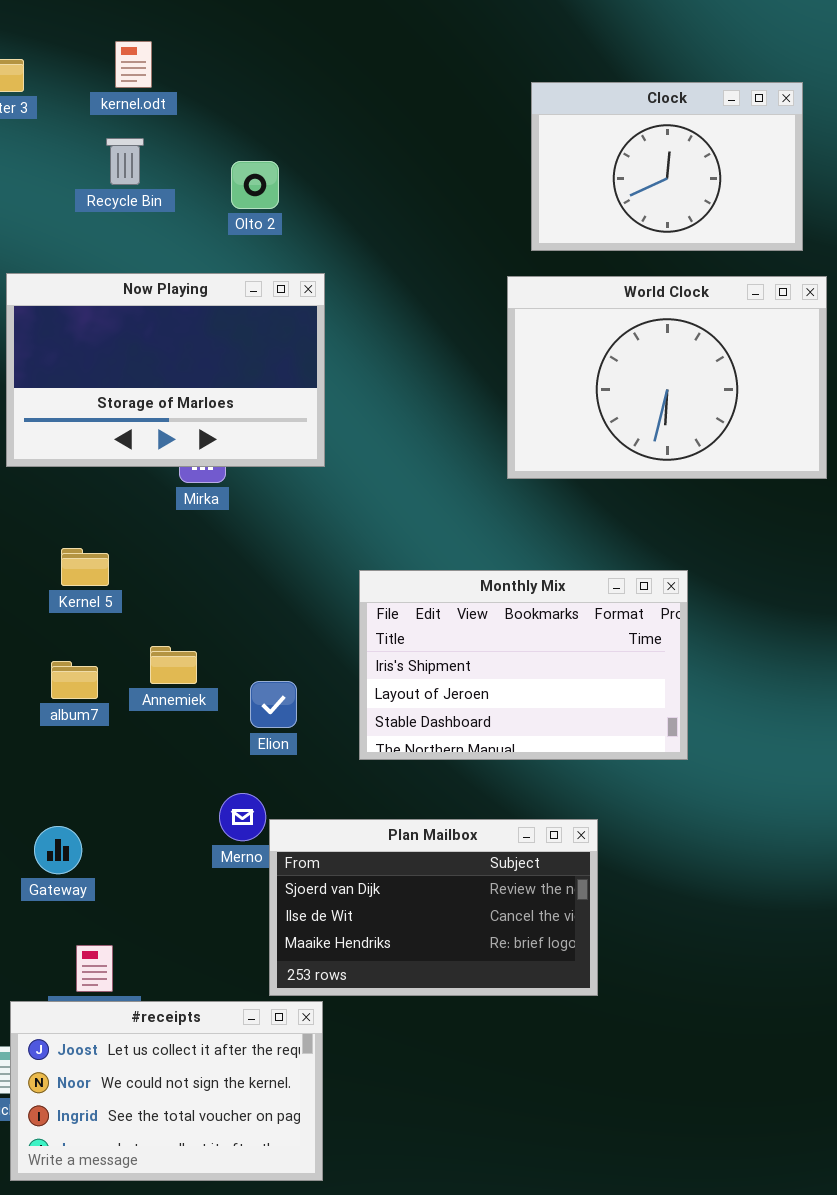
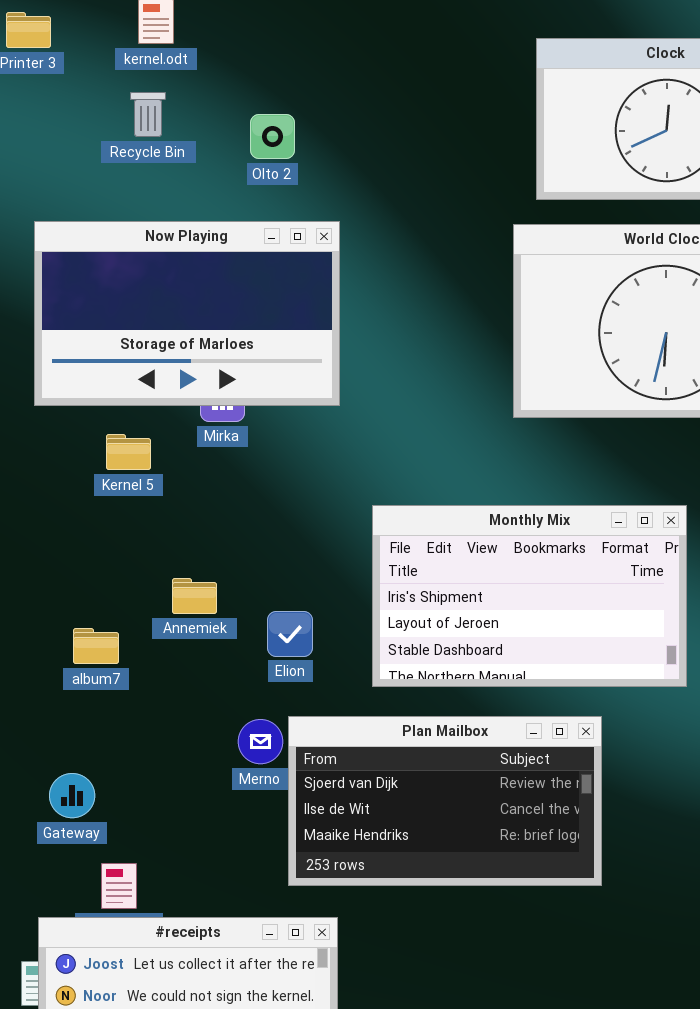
Kernel 5: [61,548,109,586] -> [106,434,151,470], moved
album7: [51,661,98,699] -> [73,628,119,664], moved
Plan Mailbox: [269,819,598,996] -> [288,716,602,886], moved
Gateway: [34,826,82,874] -> [49,773,95,818], moved

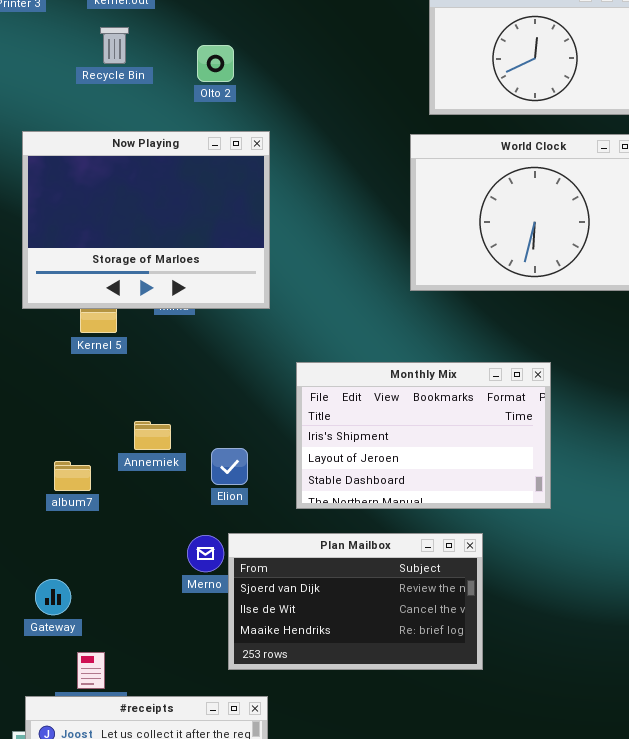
Now Playing: [34,221,340,406] -> [22,131,270,309], resized

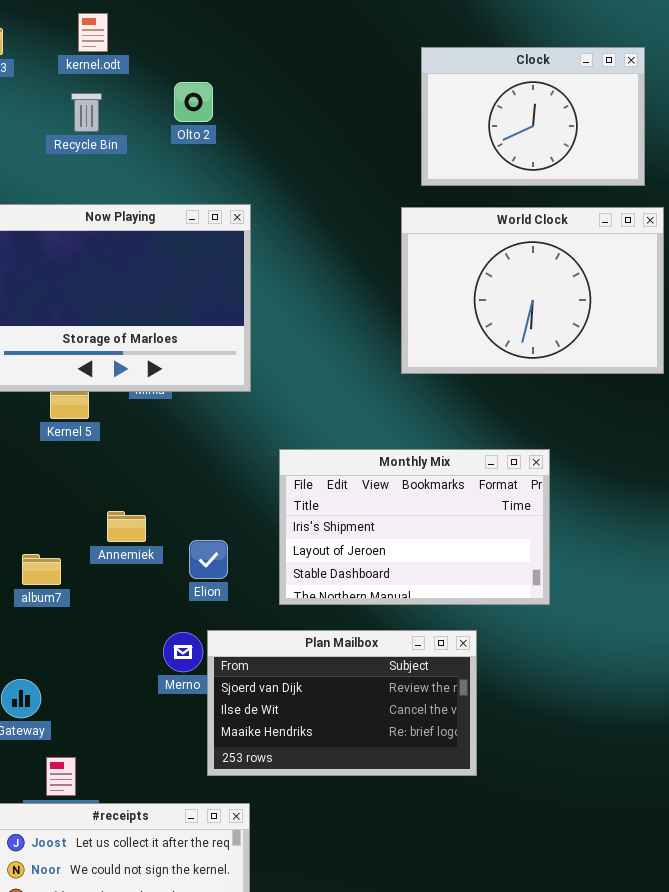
Olto 2: [197,45,234,82] -> [174,82,213,122], moved

